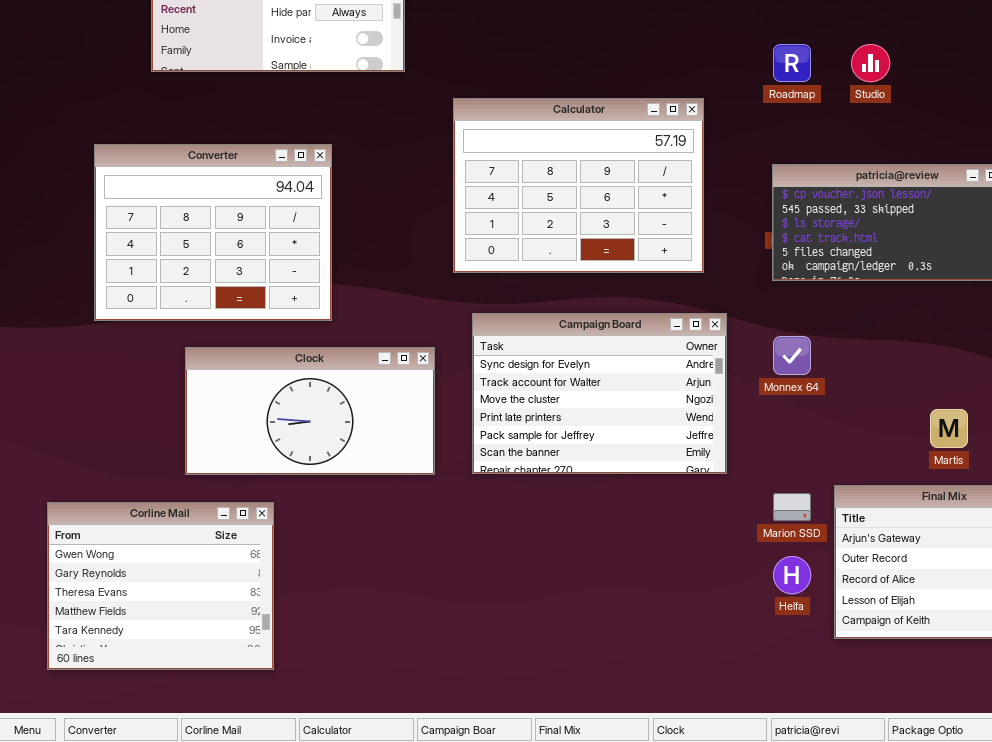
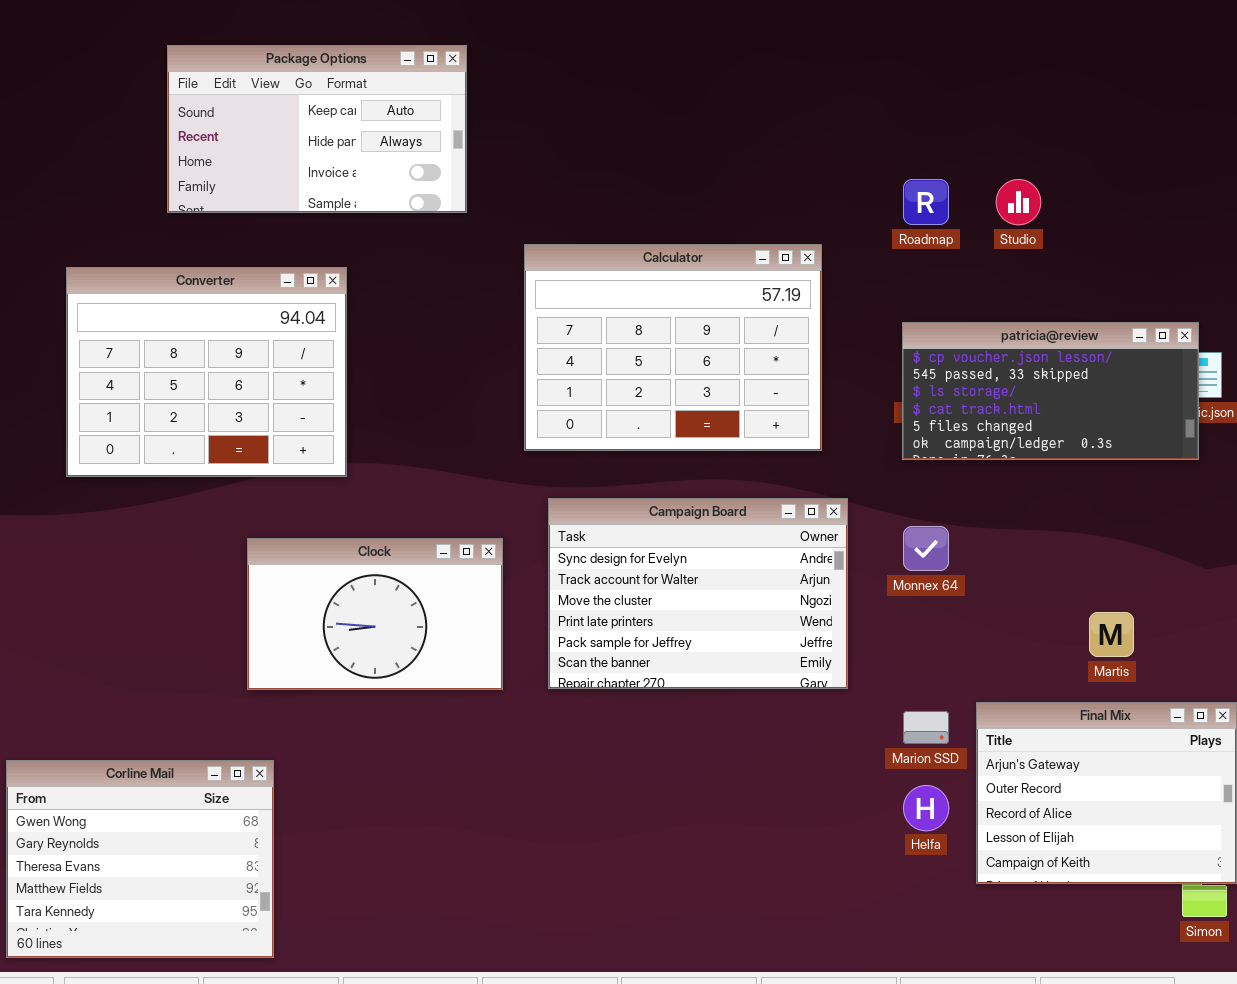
Converter: [94,144,332,321] -> [66,267,347,477], moved
Clock: [185,347,435,475] -> [247,538,503,690], resized
Corline Mail: [47,502,274,670] -> [6,760,274,958], moved

